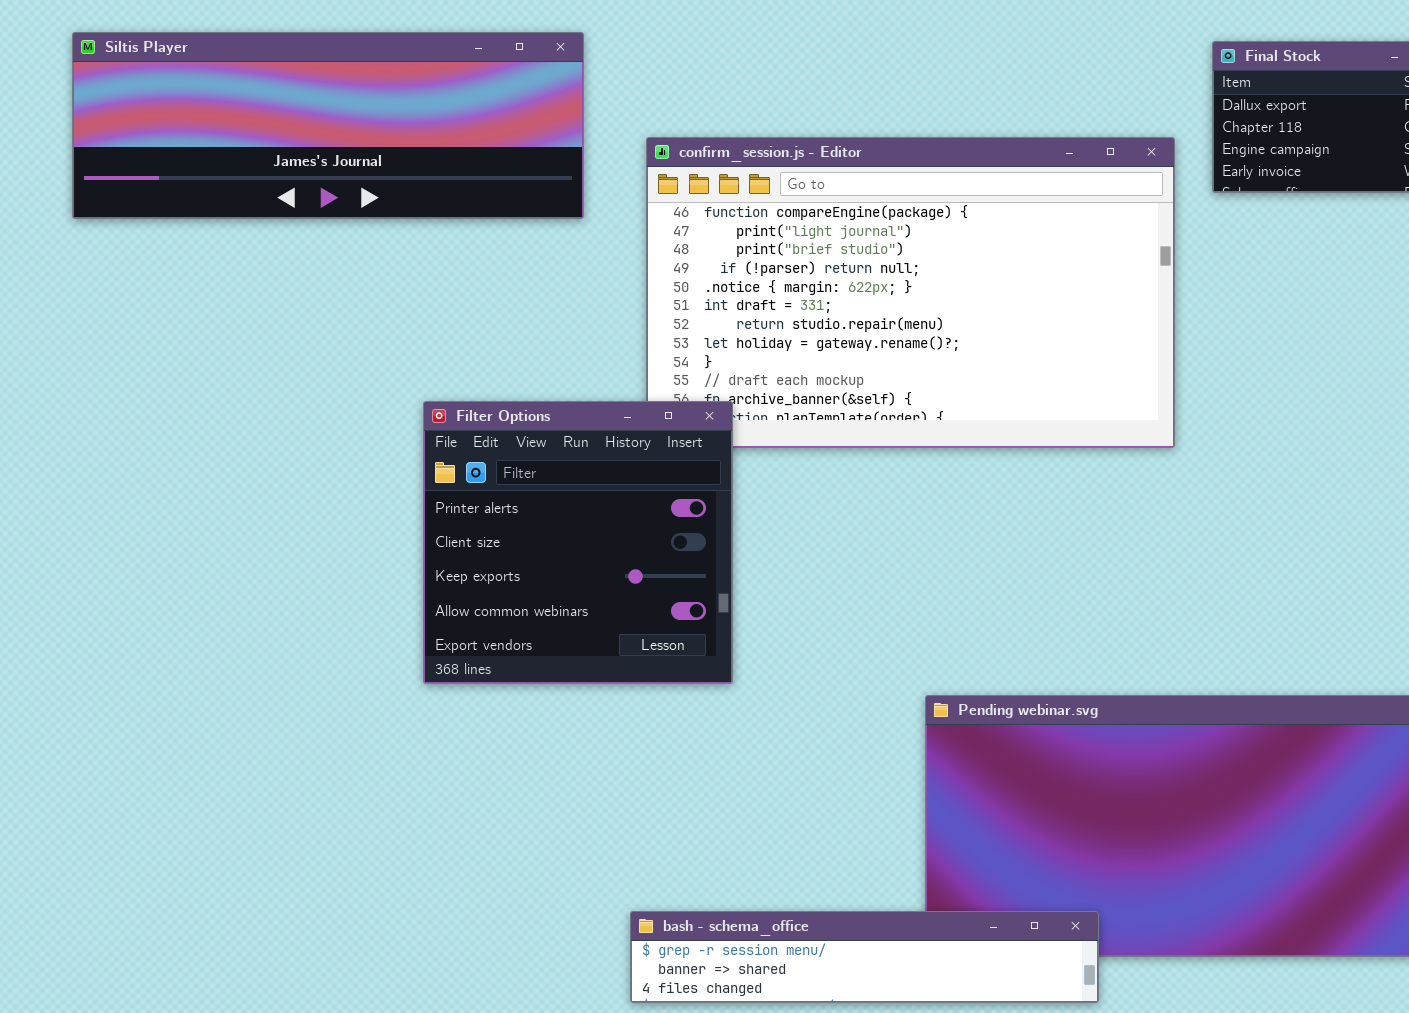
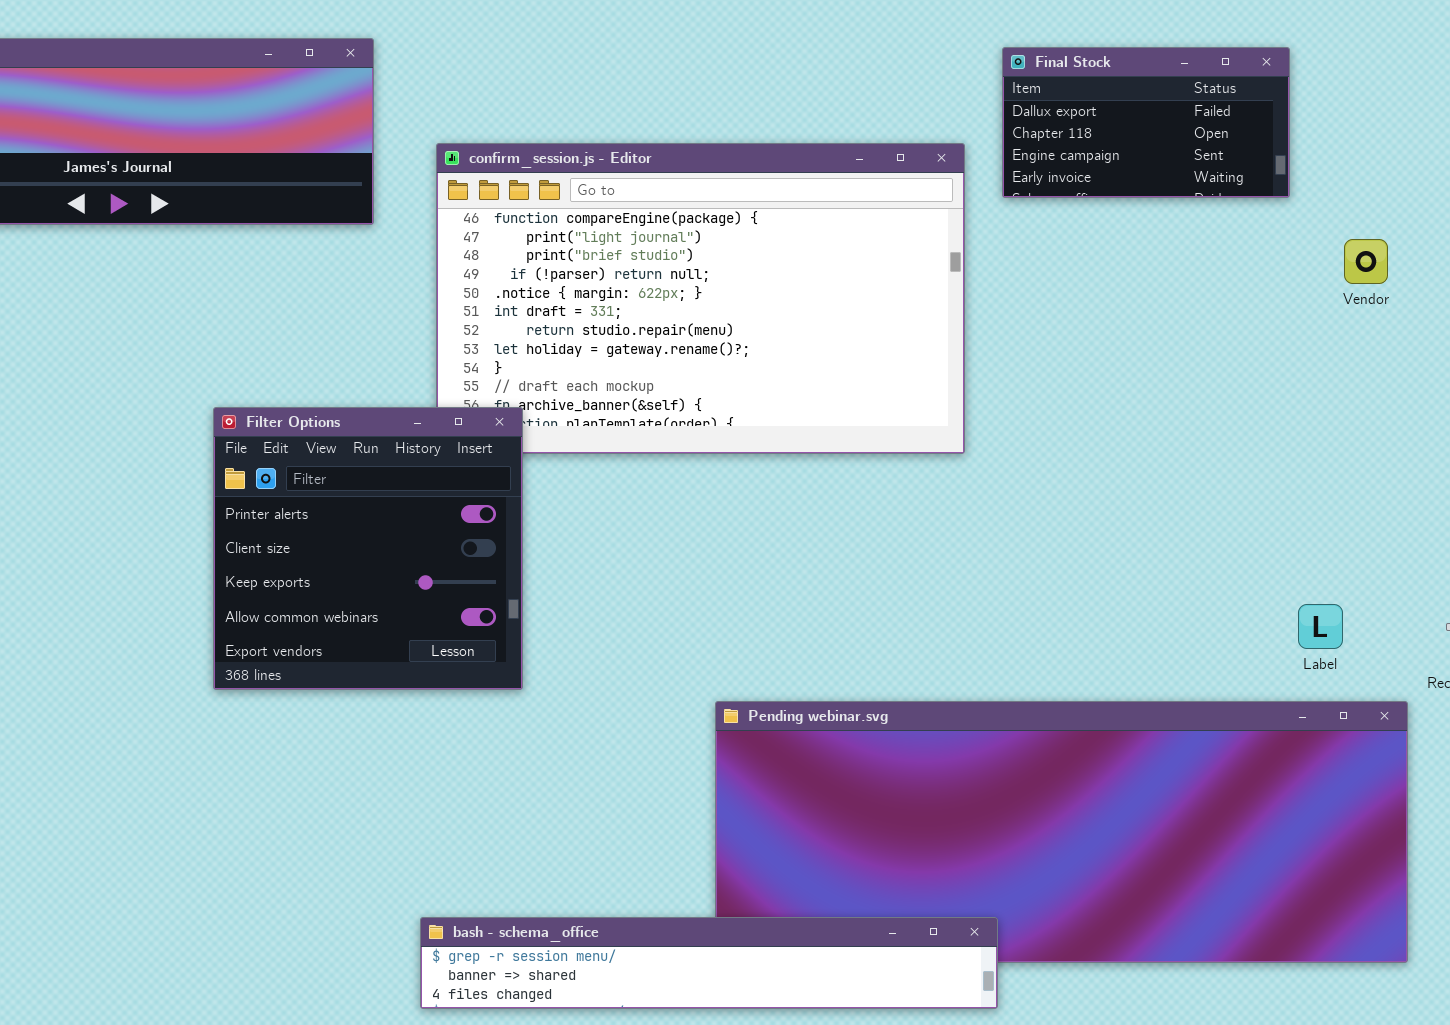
bash - schema_office: [630,911,1099,1003] -> [420,917,998,1009], resized

